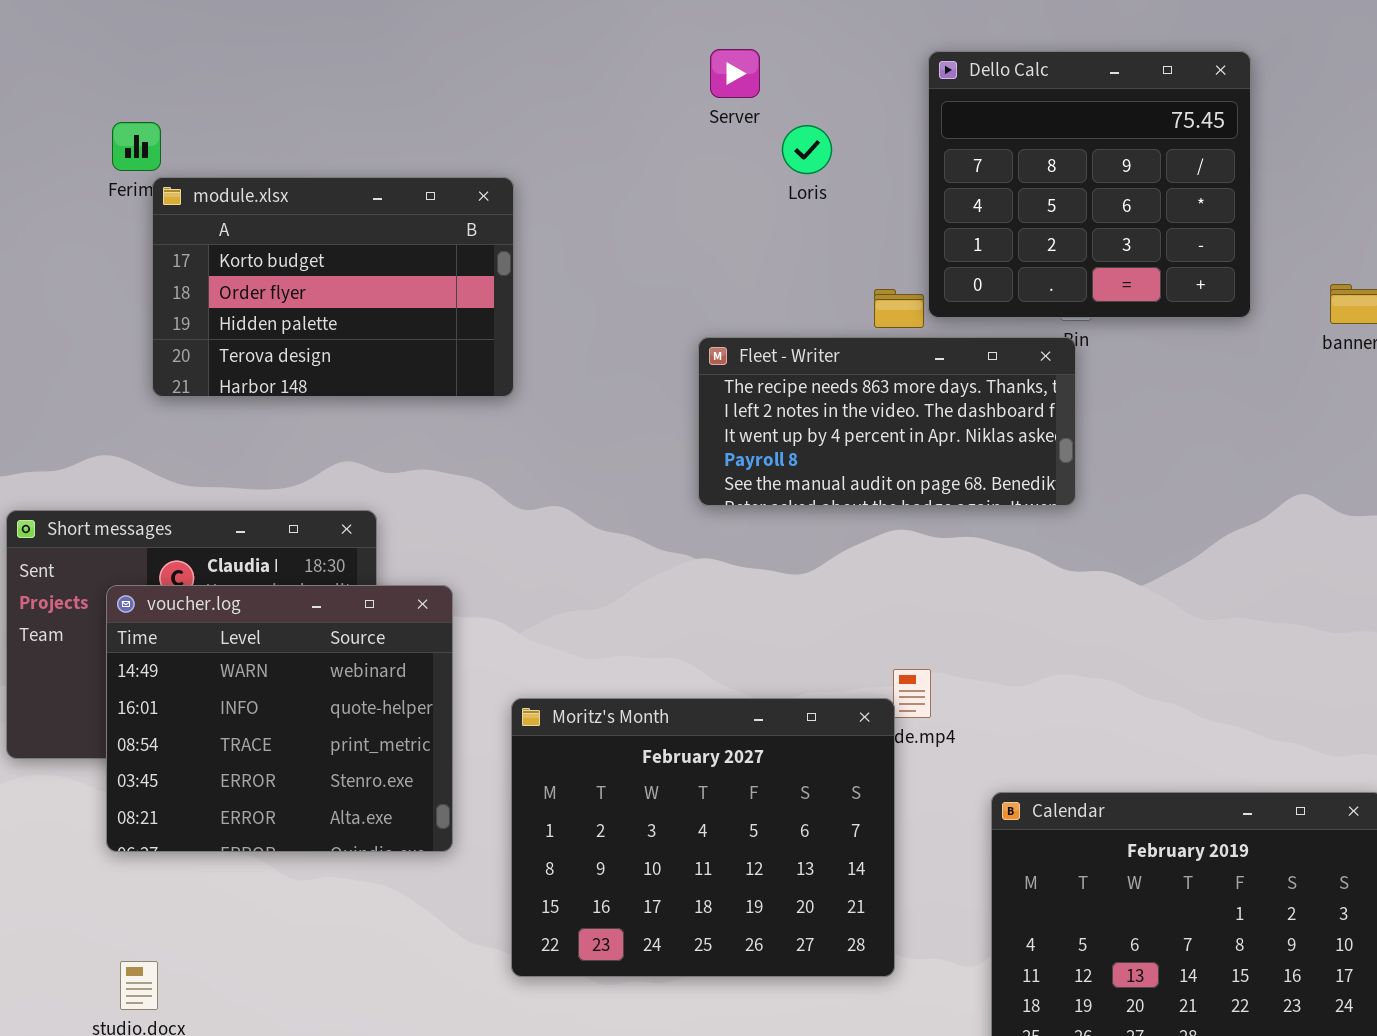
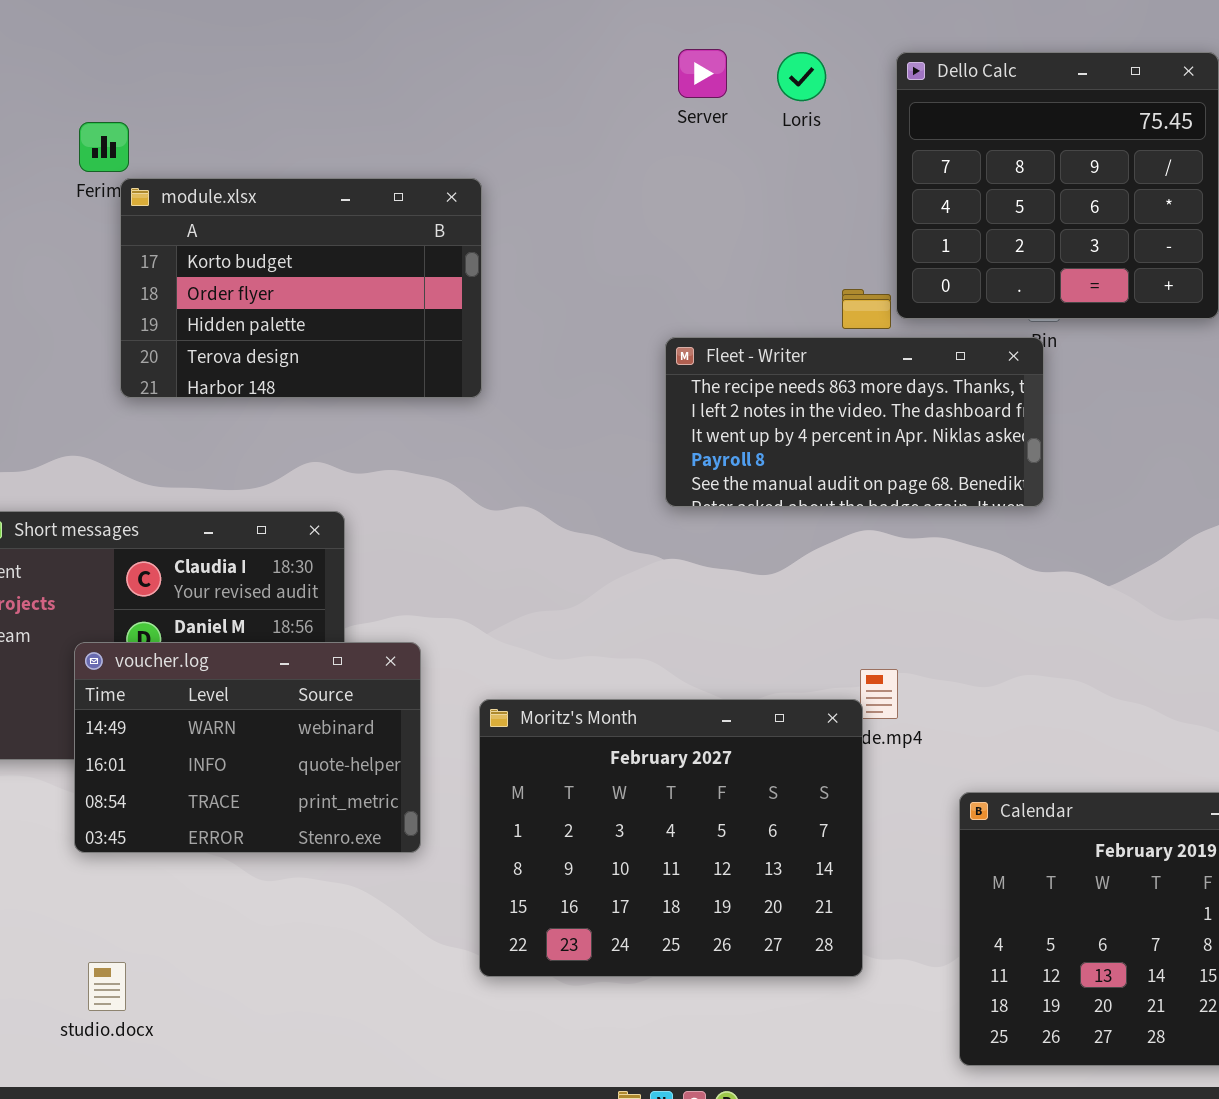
Loris: [782,125,832,174] -> [777,52,826,101], moved
voucher.log: [106,585,453,852] -> [74,642,421,853], resized

